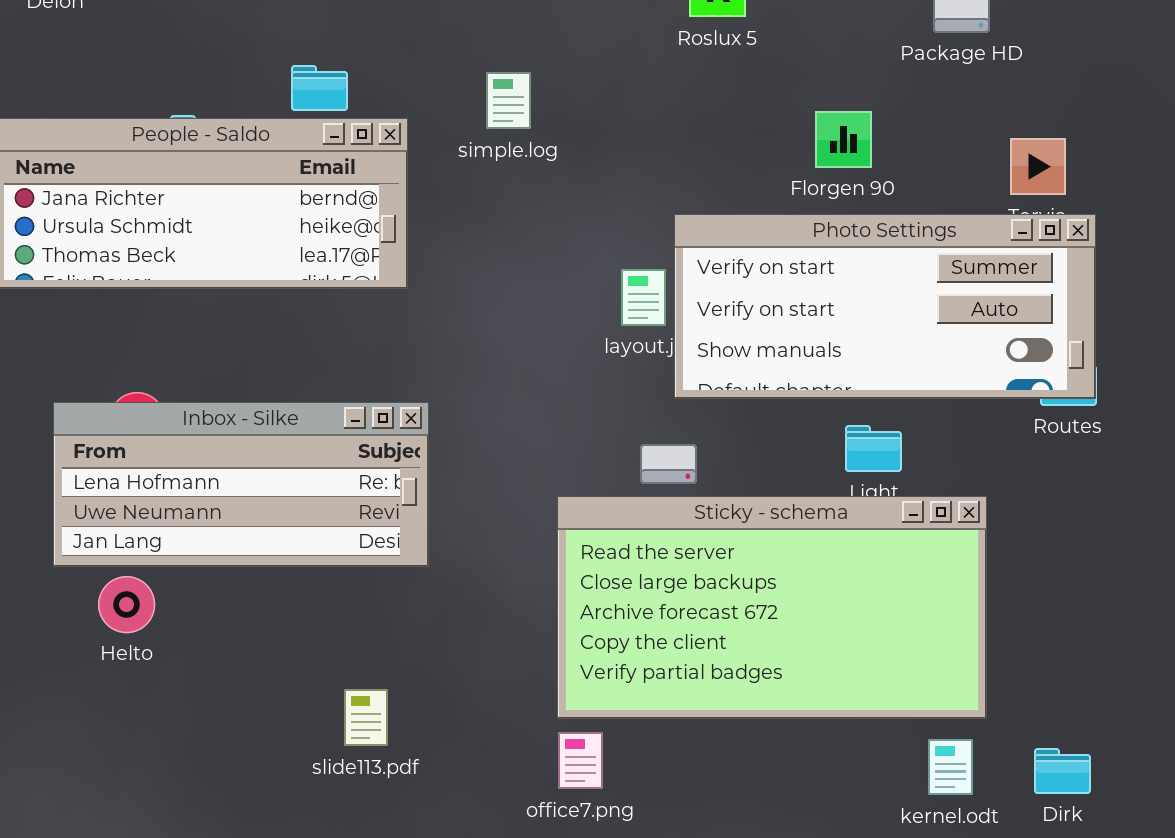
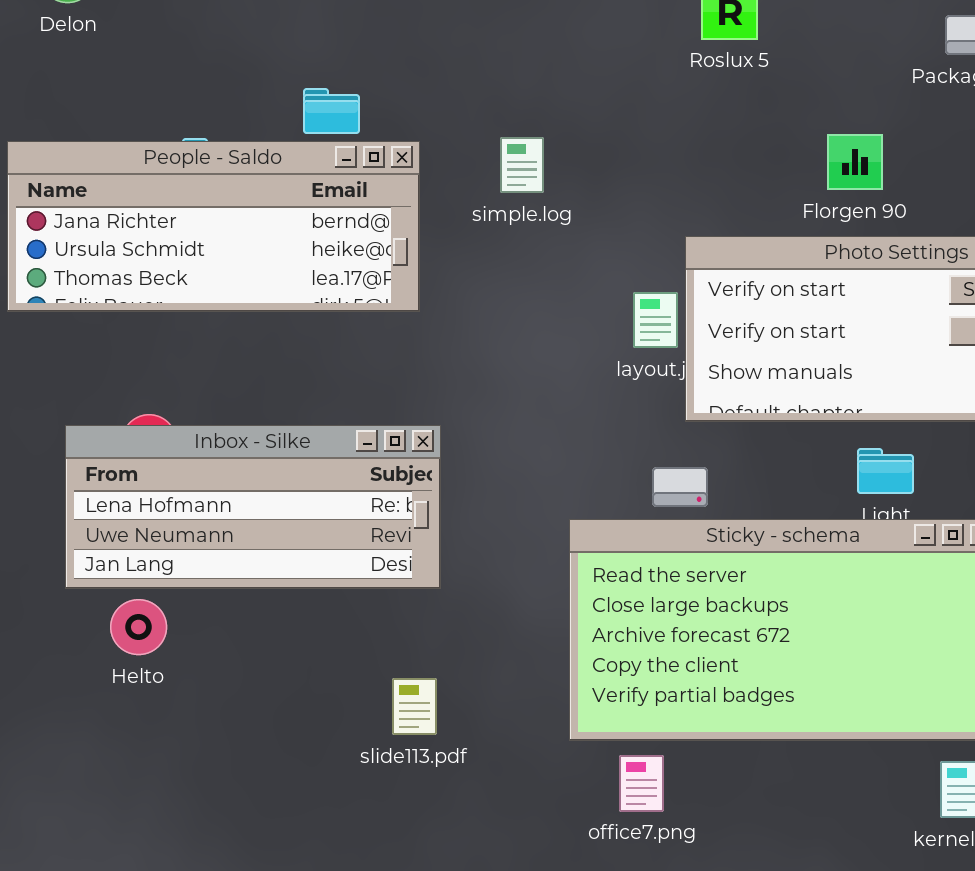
simple.log: [486,72,531,129] -> [500,137,544,193], moved
slide113.pdf: [344,689,388,746] -> [392,678,437,735], moved
office7.png: [558,732,603,789] -> [619,755,664,812], moved

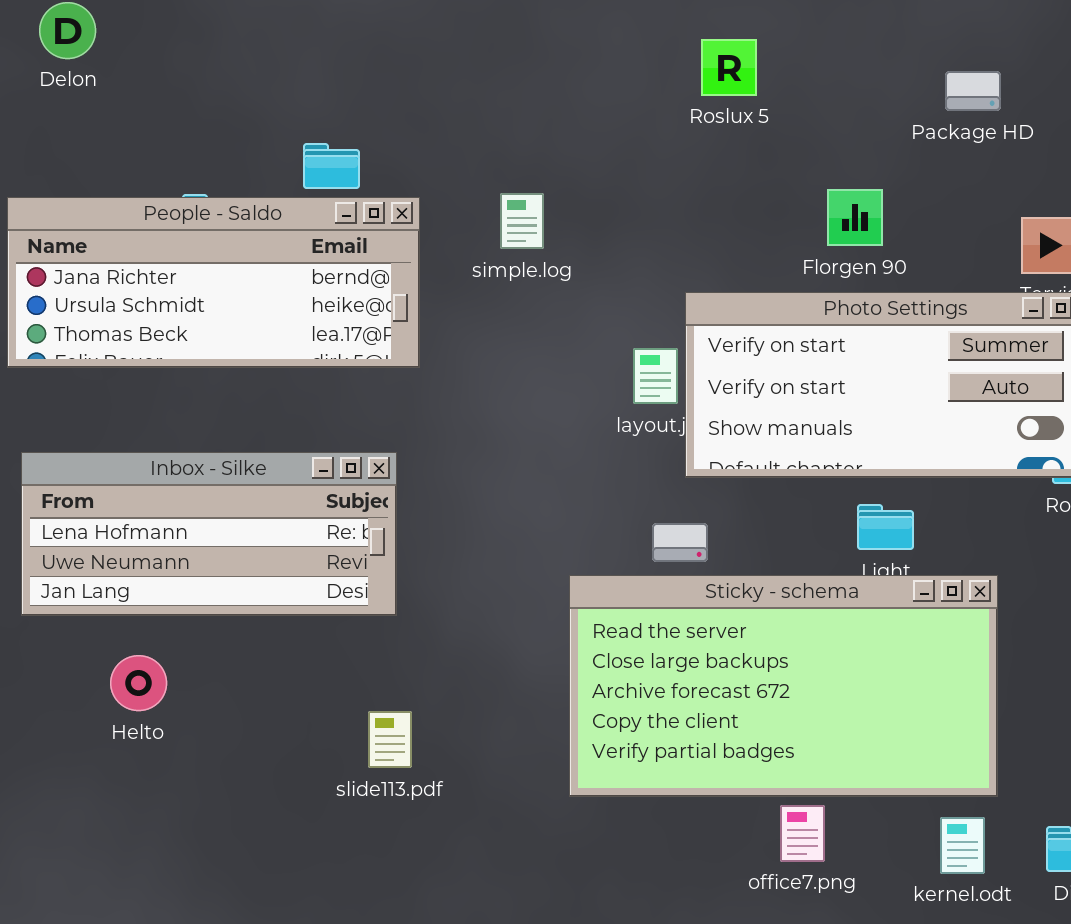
Inbox - Silke: [65,425,441,589] -> [21,452,397,616], moved
slide113.pdf: [392,678,437,735] -> [368,711,412,768], moved
office7.png: [619,755,664,812] -> [780,805,825,862], moved

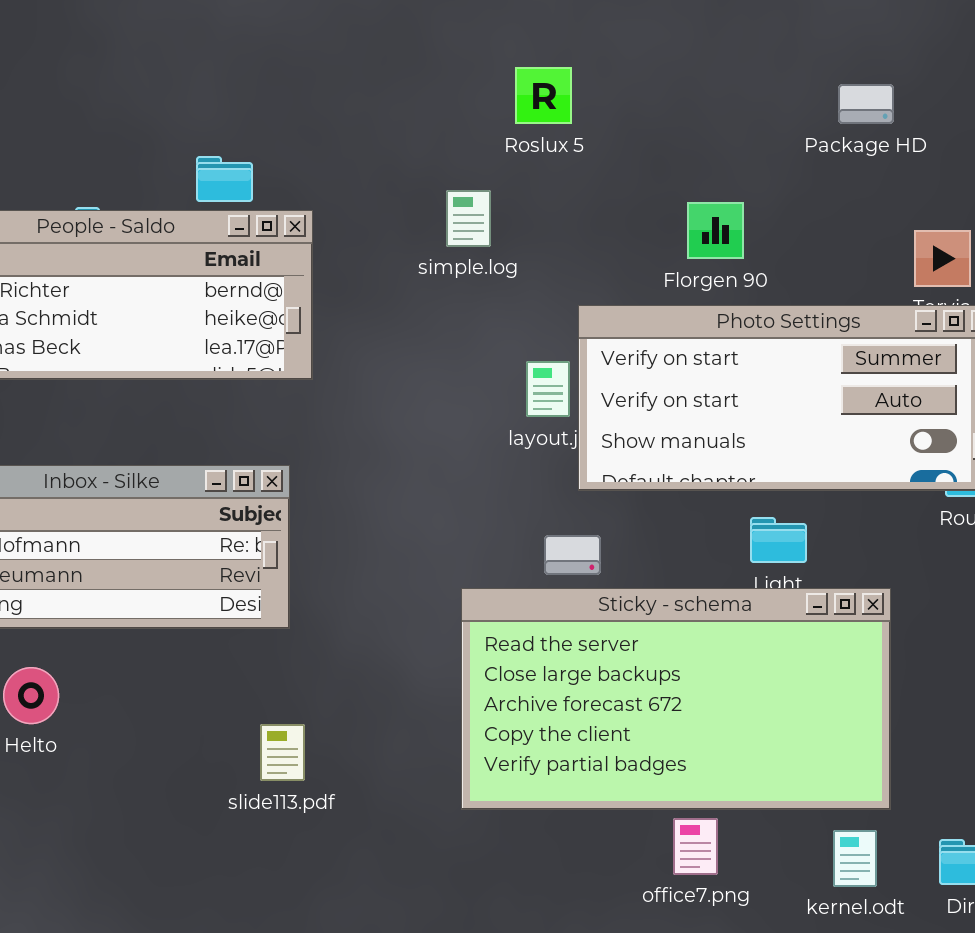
Roslux 5: [701,39,757,96] -> [515,67,572,124], moved
Florgen 90: [827,189,883,246] -> [687,202,744,259], moved
simple.log: [500,193,544,249] -> [446,190,491,247], moved

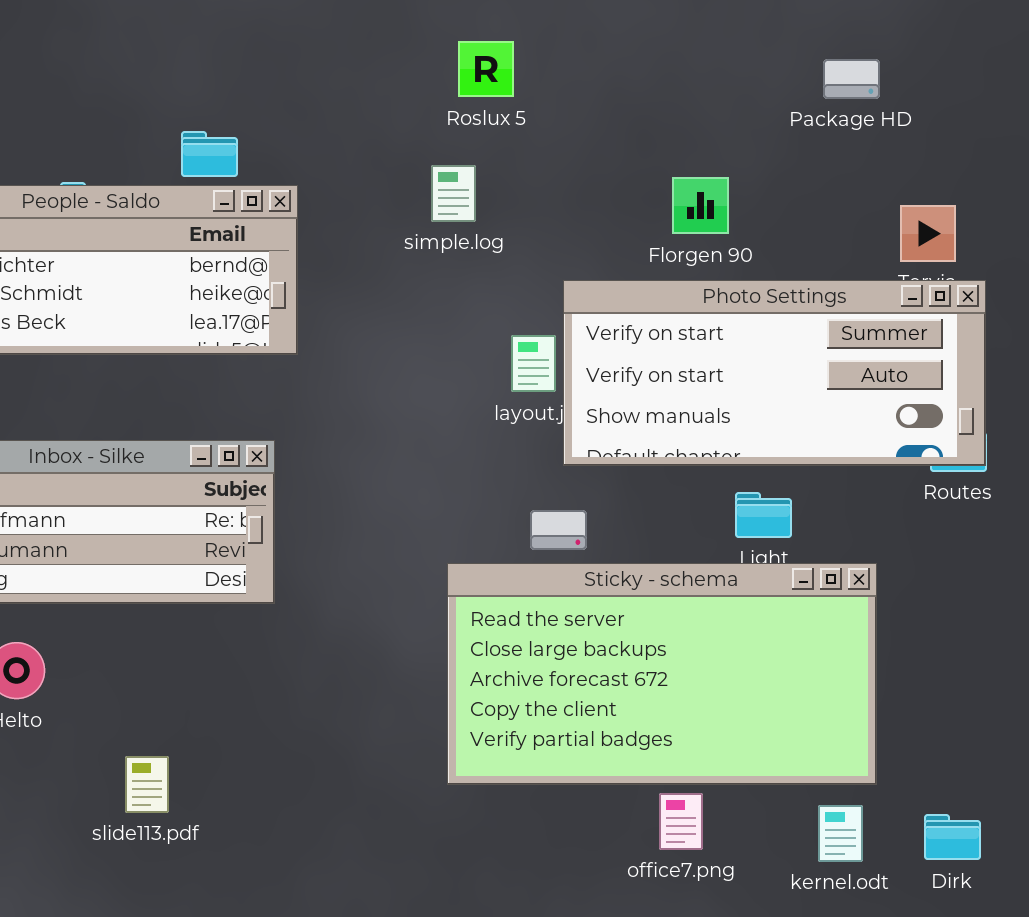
Roslux 5: [515,67,572,124] -> [458,41,514,97], moved
slide113.pdf: [260,724,305,781] -> [125,756,169,813], moved

